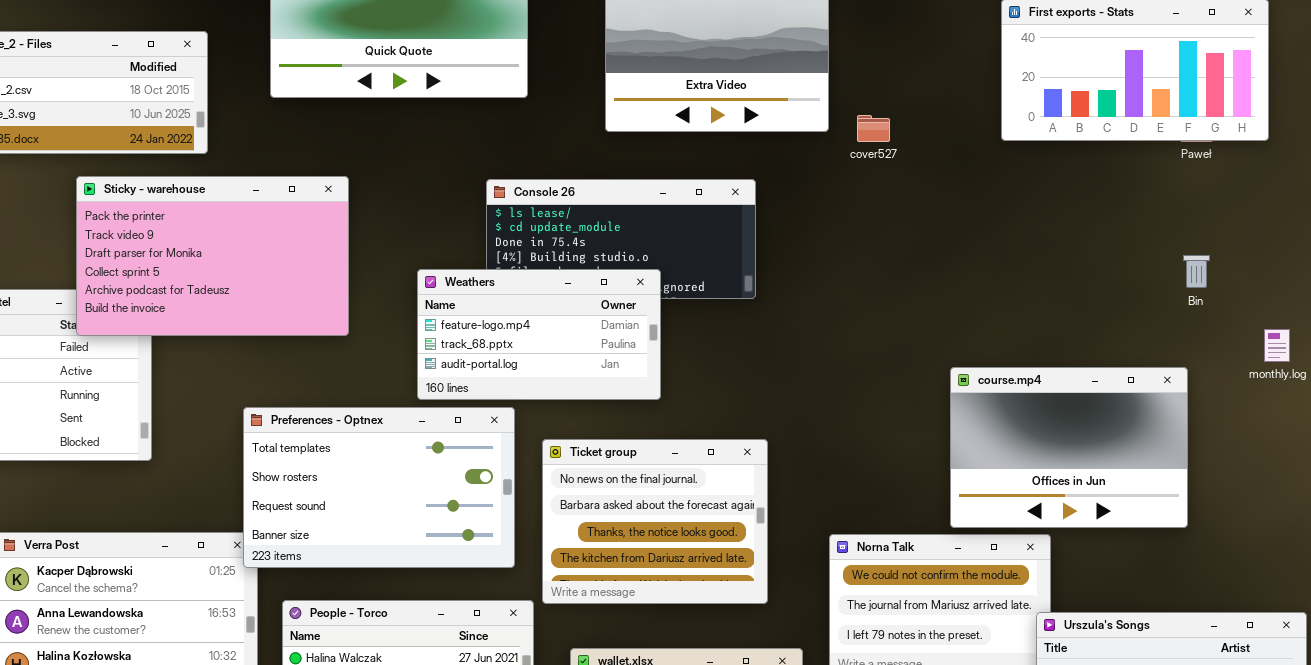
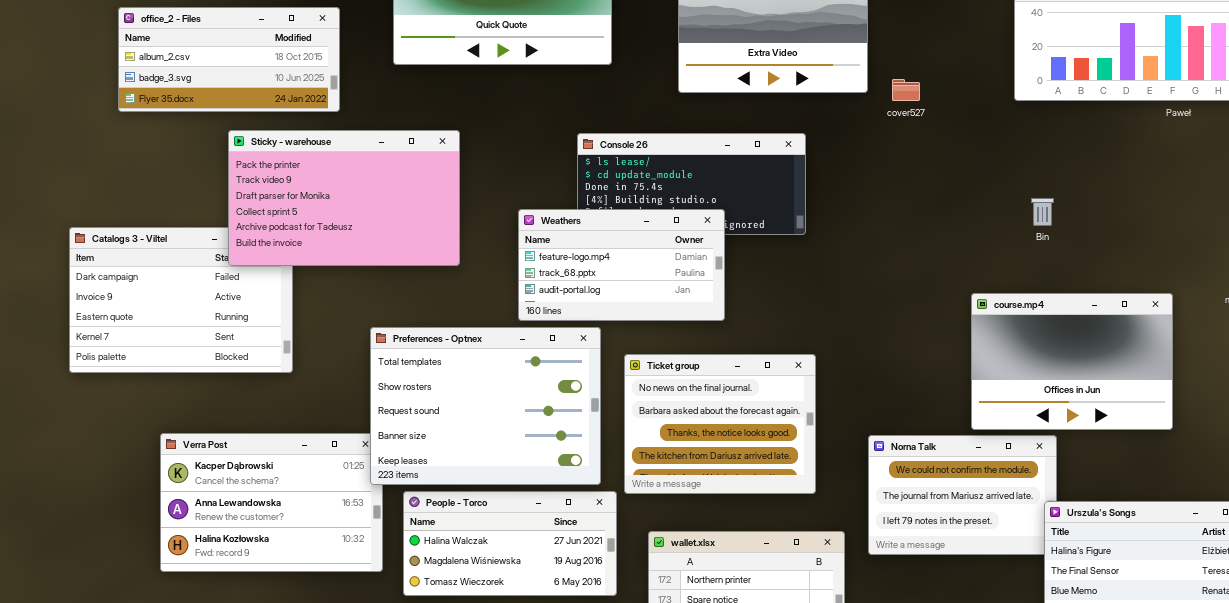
Bin: [1183,255,1210,288] -> [1031,198,1054,226], moved
Preferences - Optnex: [243,407,515,568] -> [370,327,601,485], resized

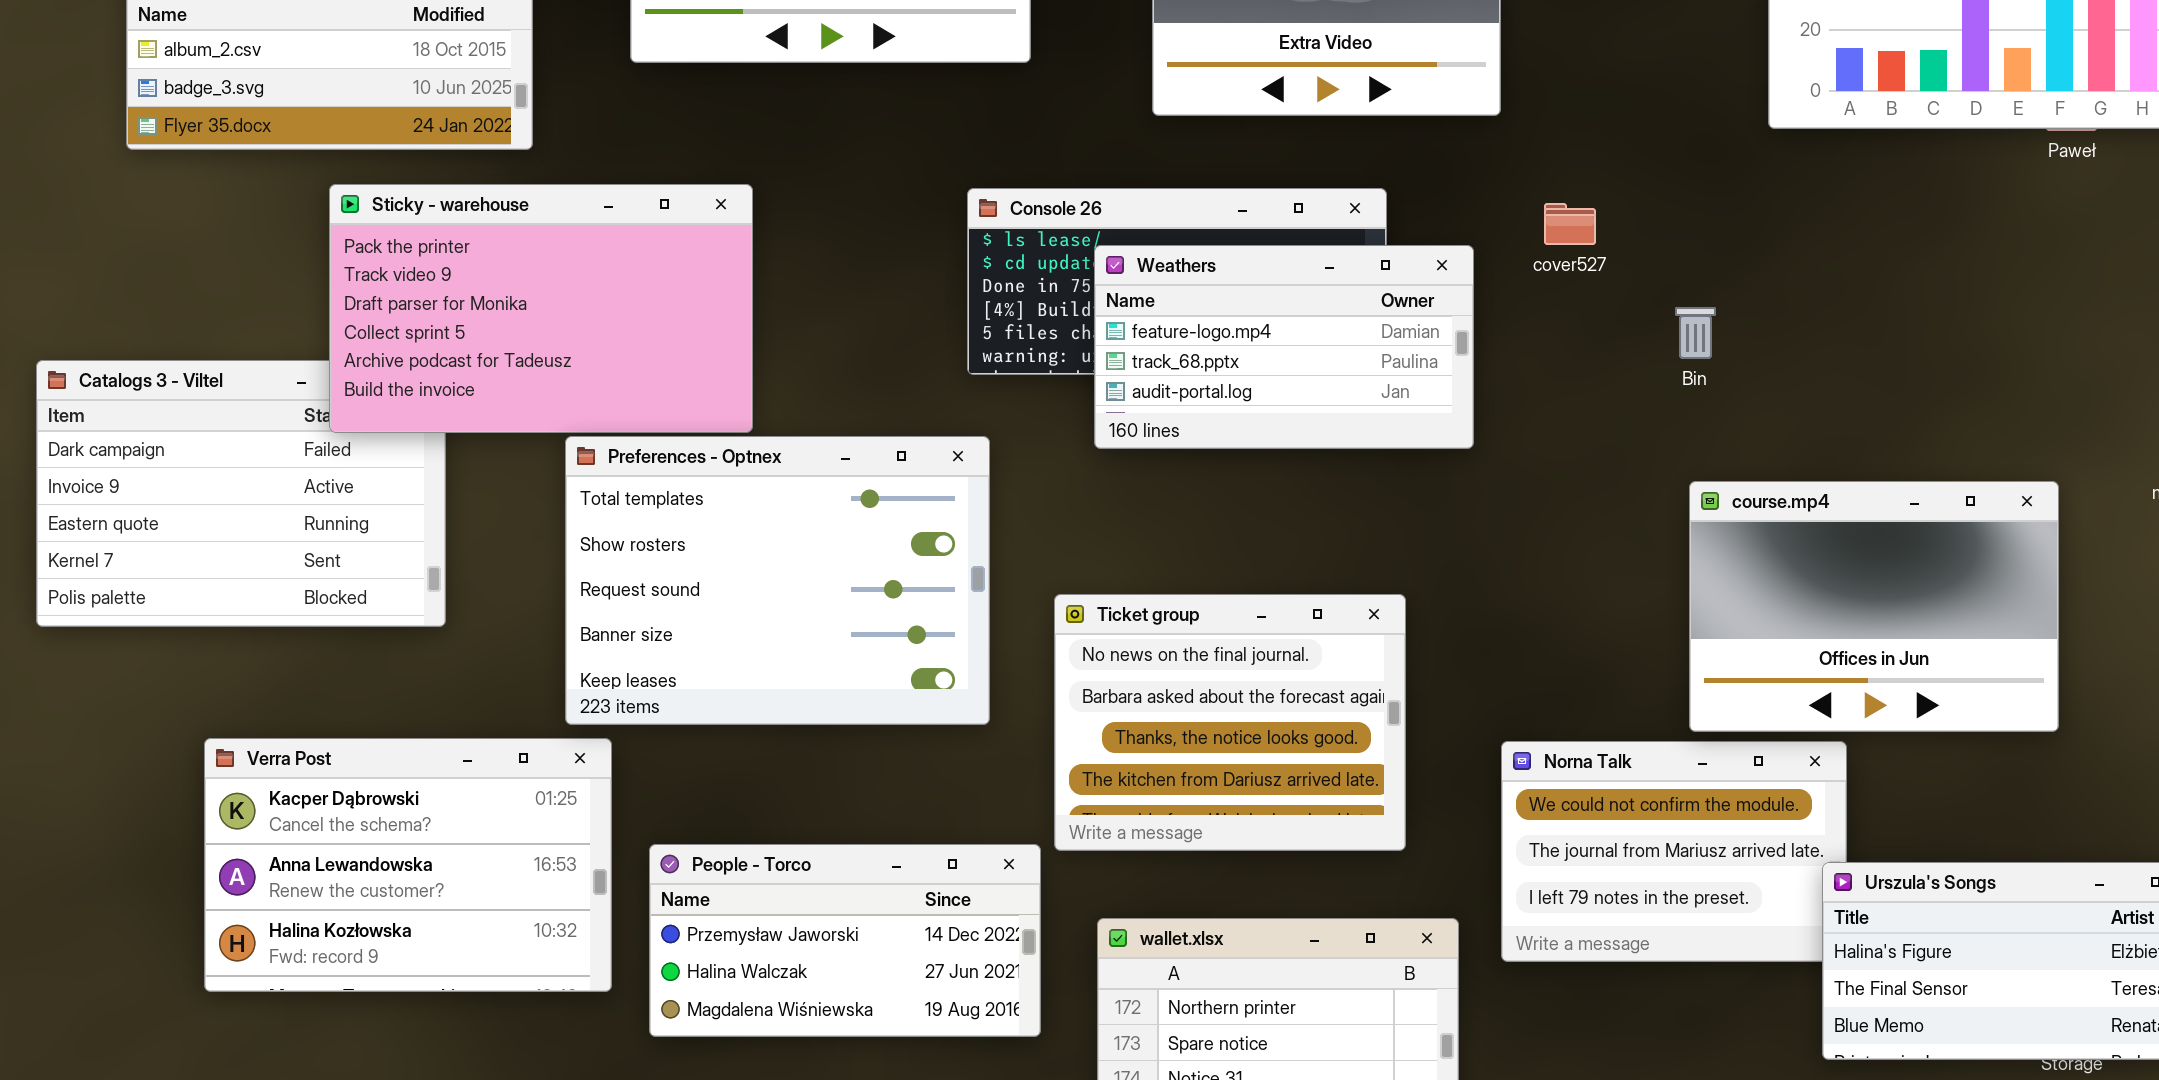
cover527: [892,79,920,101] -> [1544,203,1596,245], moved
Bin: [1031,198,1054,226] -> [1675,307,1716,359], moved
Weathers: [518,209,725,321] -> [1094,245,1474,449], moved
Preferences - Optnex: [370,327,601,485] -> [565,436,990,725], moved
People - Torco: [403,491,617,596] -> [649,844,1041,1037], scrolled up 1 row

